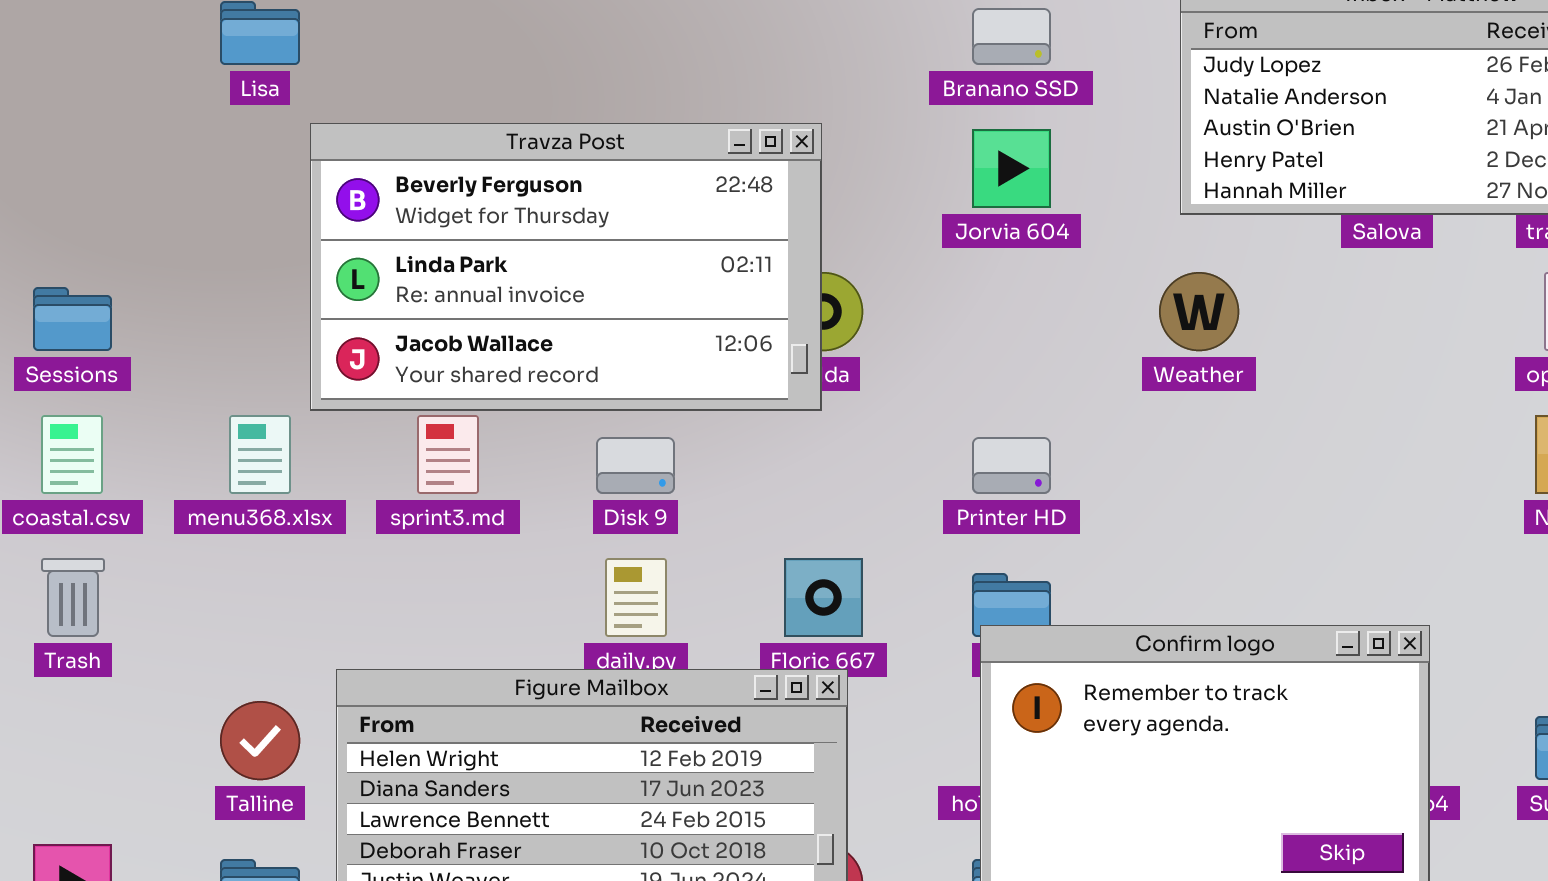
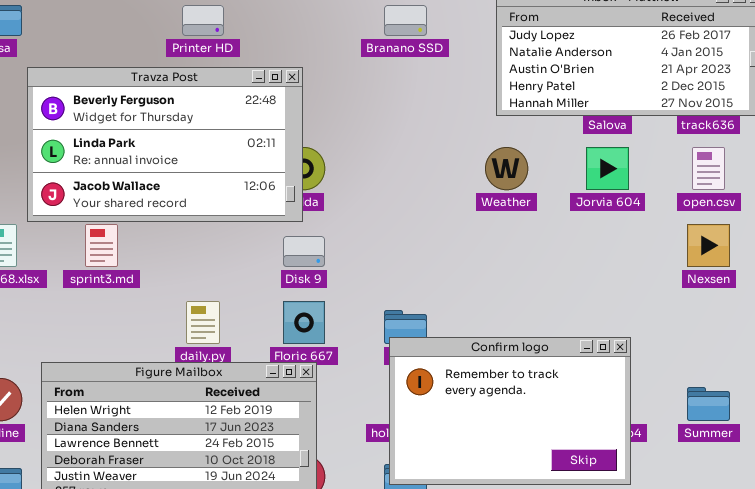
Jorvia 604: [972,129,1051,208] -> [586,147,629,190], moved
Disk 9: [596,437,675,494] -> [283,236,325,267], moved
Printer HD: [972,437,1051,494] -> [182,5,224,36], moved

